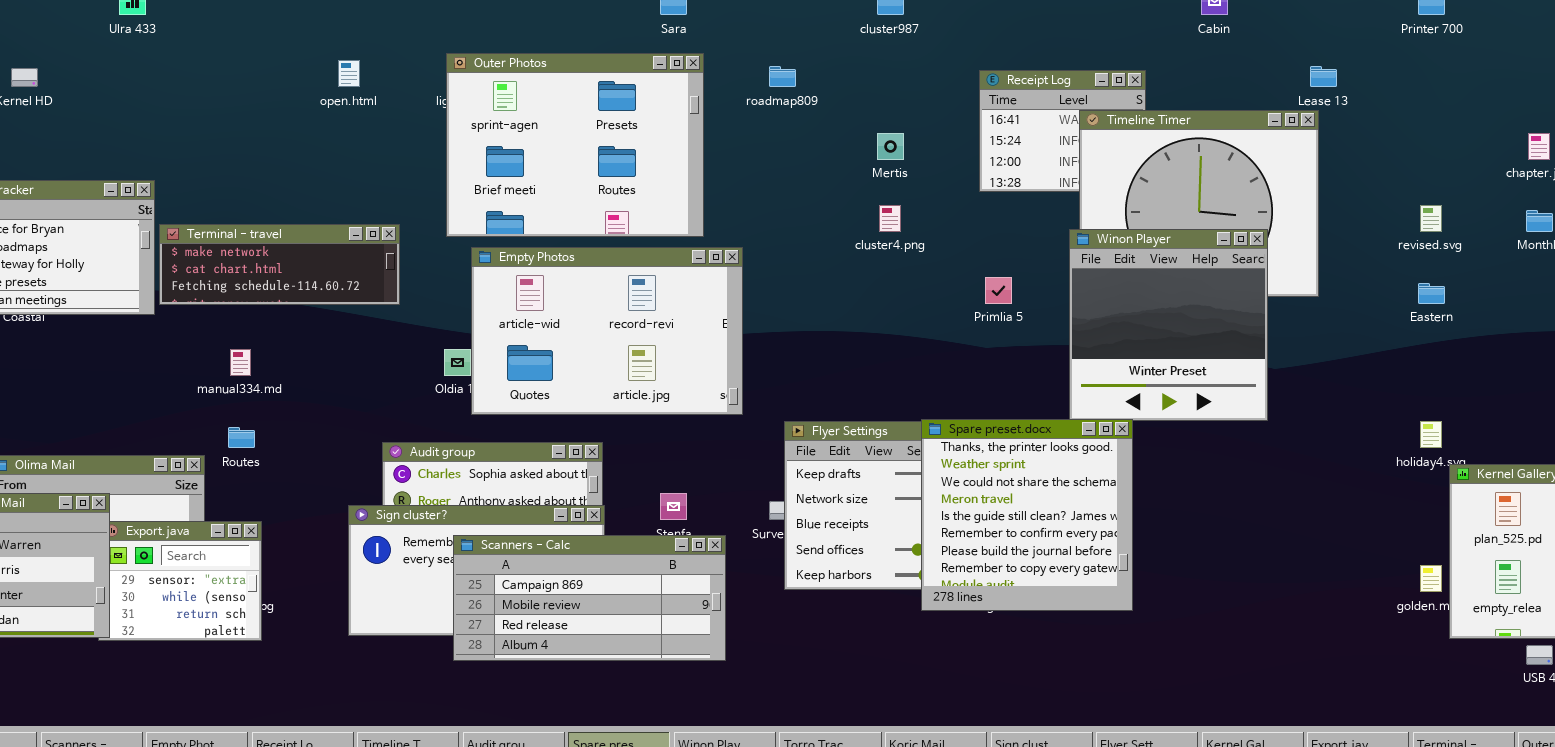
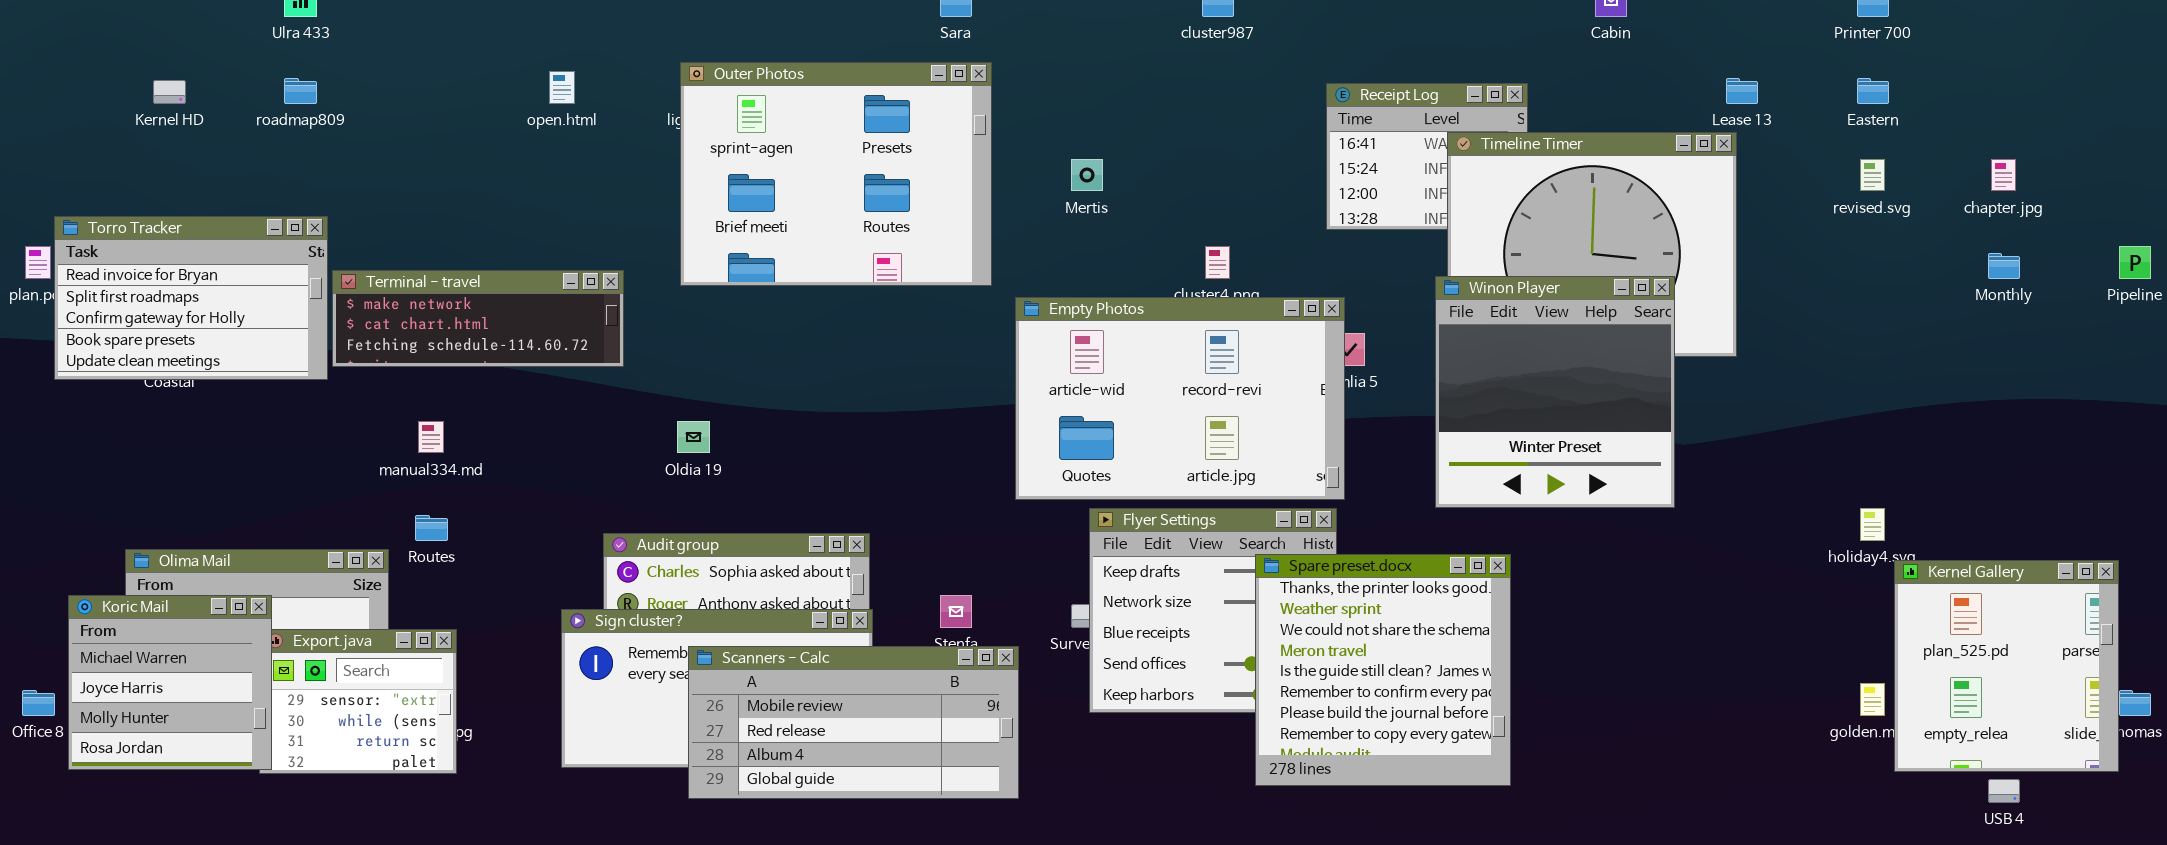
roadmap809: [769,66,796,87] -> [284,78,317,104], moved
Mertis: [877,133,904,160] -> [1071,159,1103,191], moved
revised.svg: [1420,205,1442,232] -> [1860,159,1885,191], moved
Empty Photos: [471,247,743,415] -> [1015,297,1345,500], moved
Eastern: [1418,283,1445,304] -> [1857,78,1889,104], moved
Spare preset.docx: [921,419,1133,611] -> [1255,554,1511,786], moved
Scanners - Calc: [453,535,726,661] -> [688,646,1019,799], scrolled down 1 row

